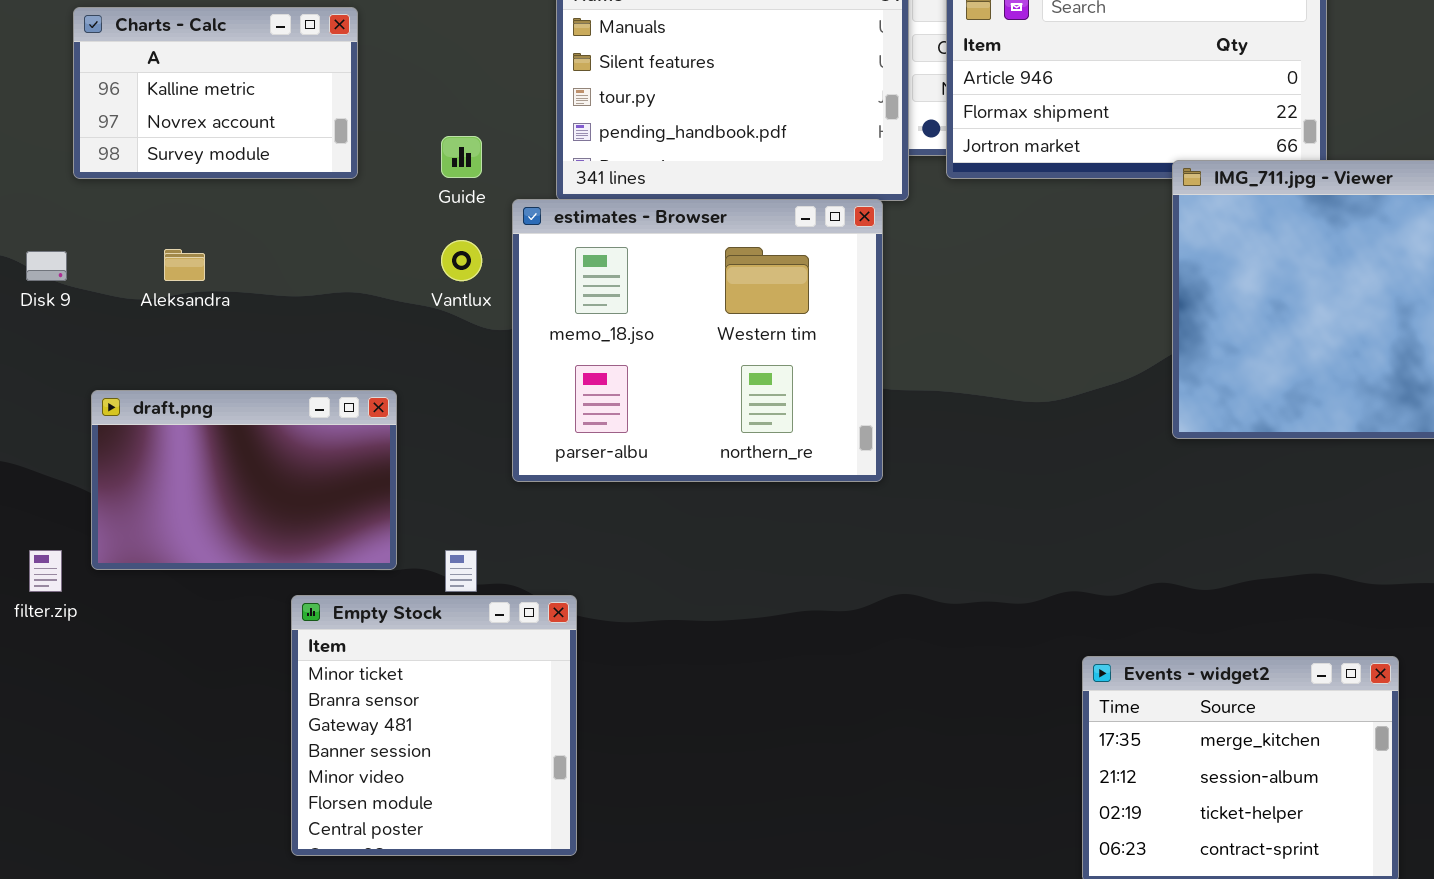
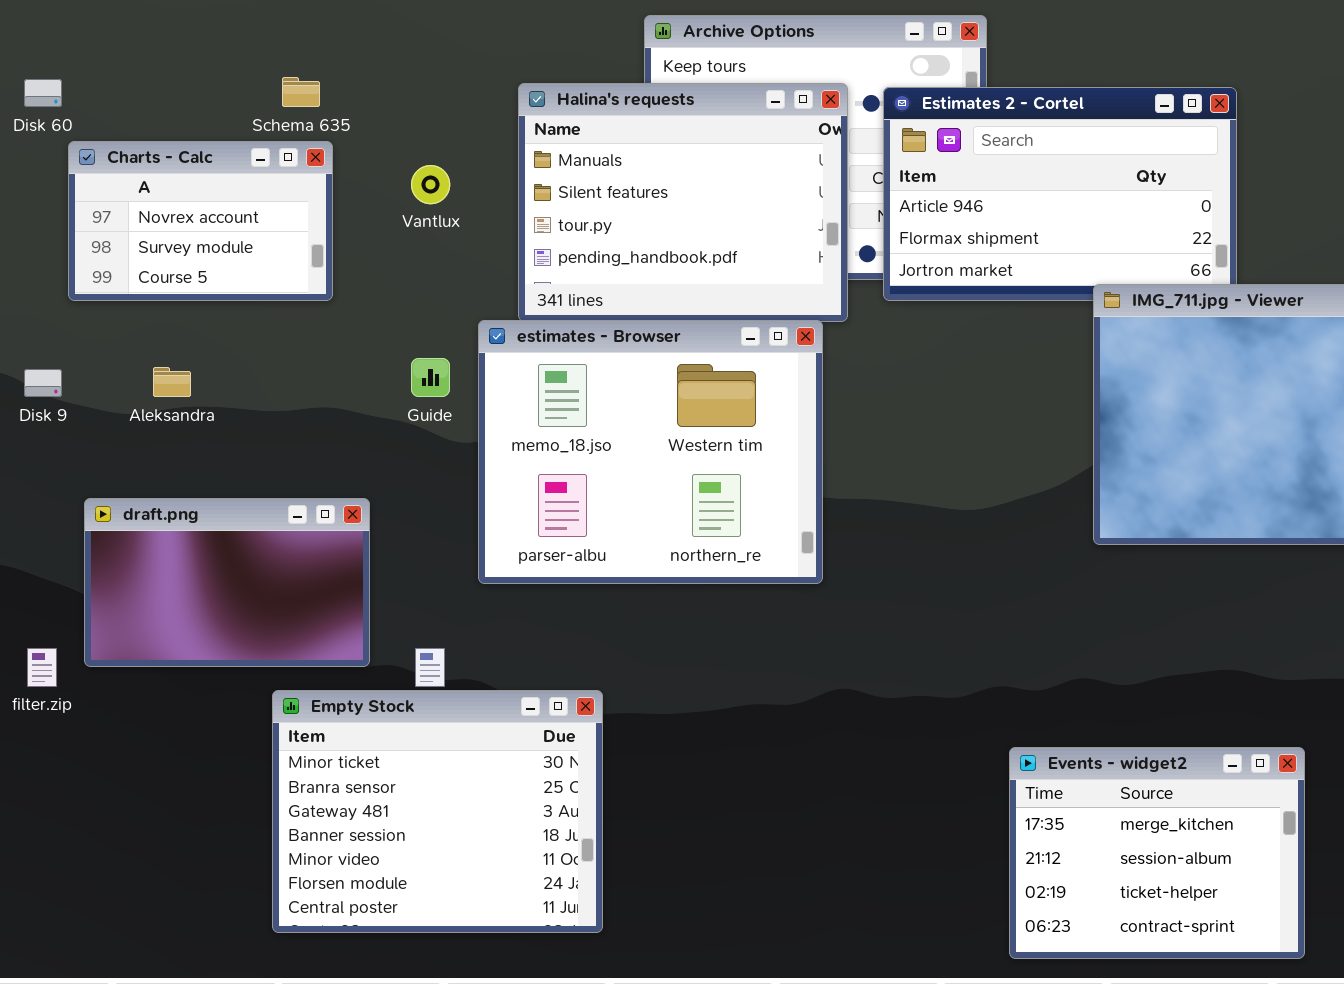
Charts - Calc: [73,7,358,179] -> [68,141,333,301], scrolled down 1 row
Guide: [441,136,482,178] -> [411,358,450,397], moved
Vantlux: [441,240,482,281] -> [411,165,450,204], moved
Empty Stock: [291,595,577,856] -> [272,690,603,933], resized

